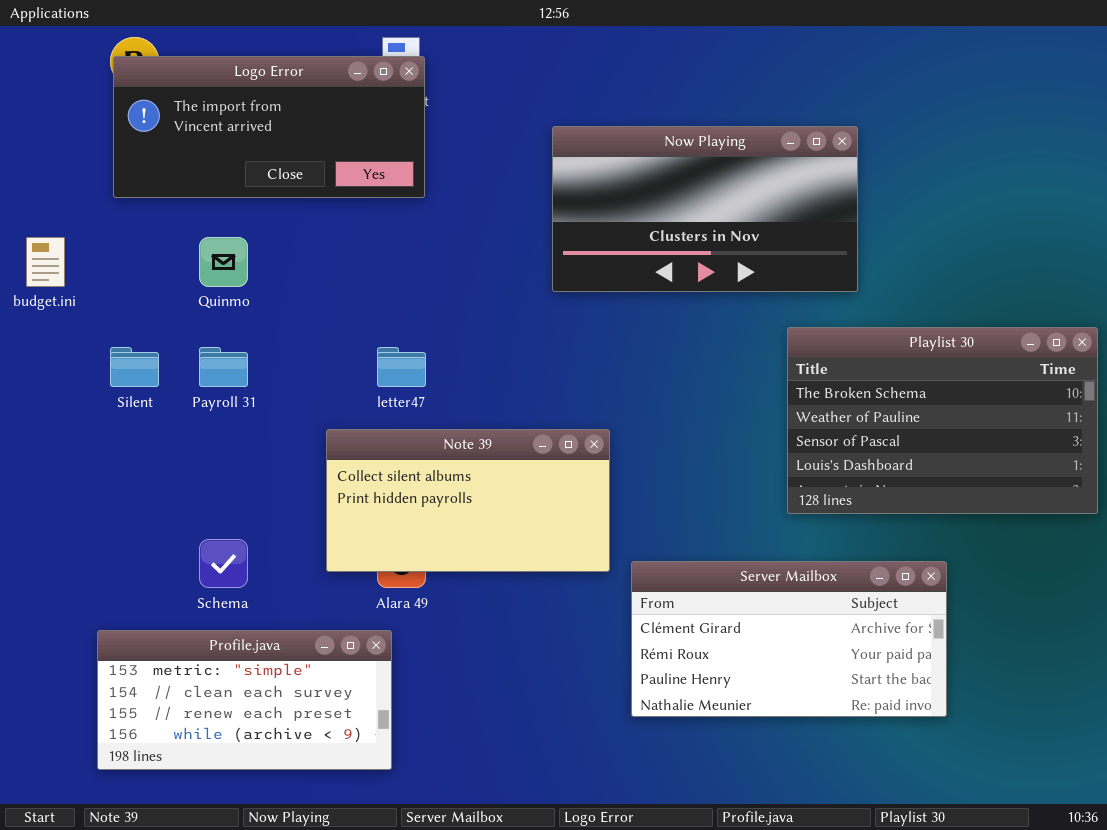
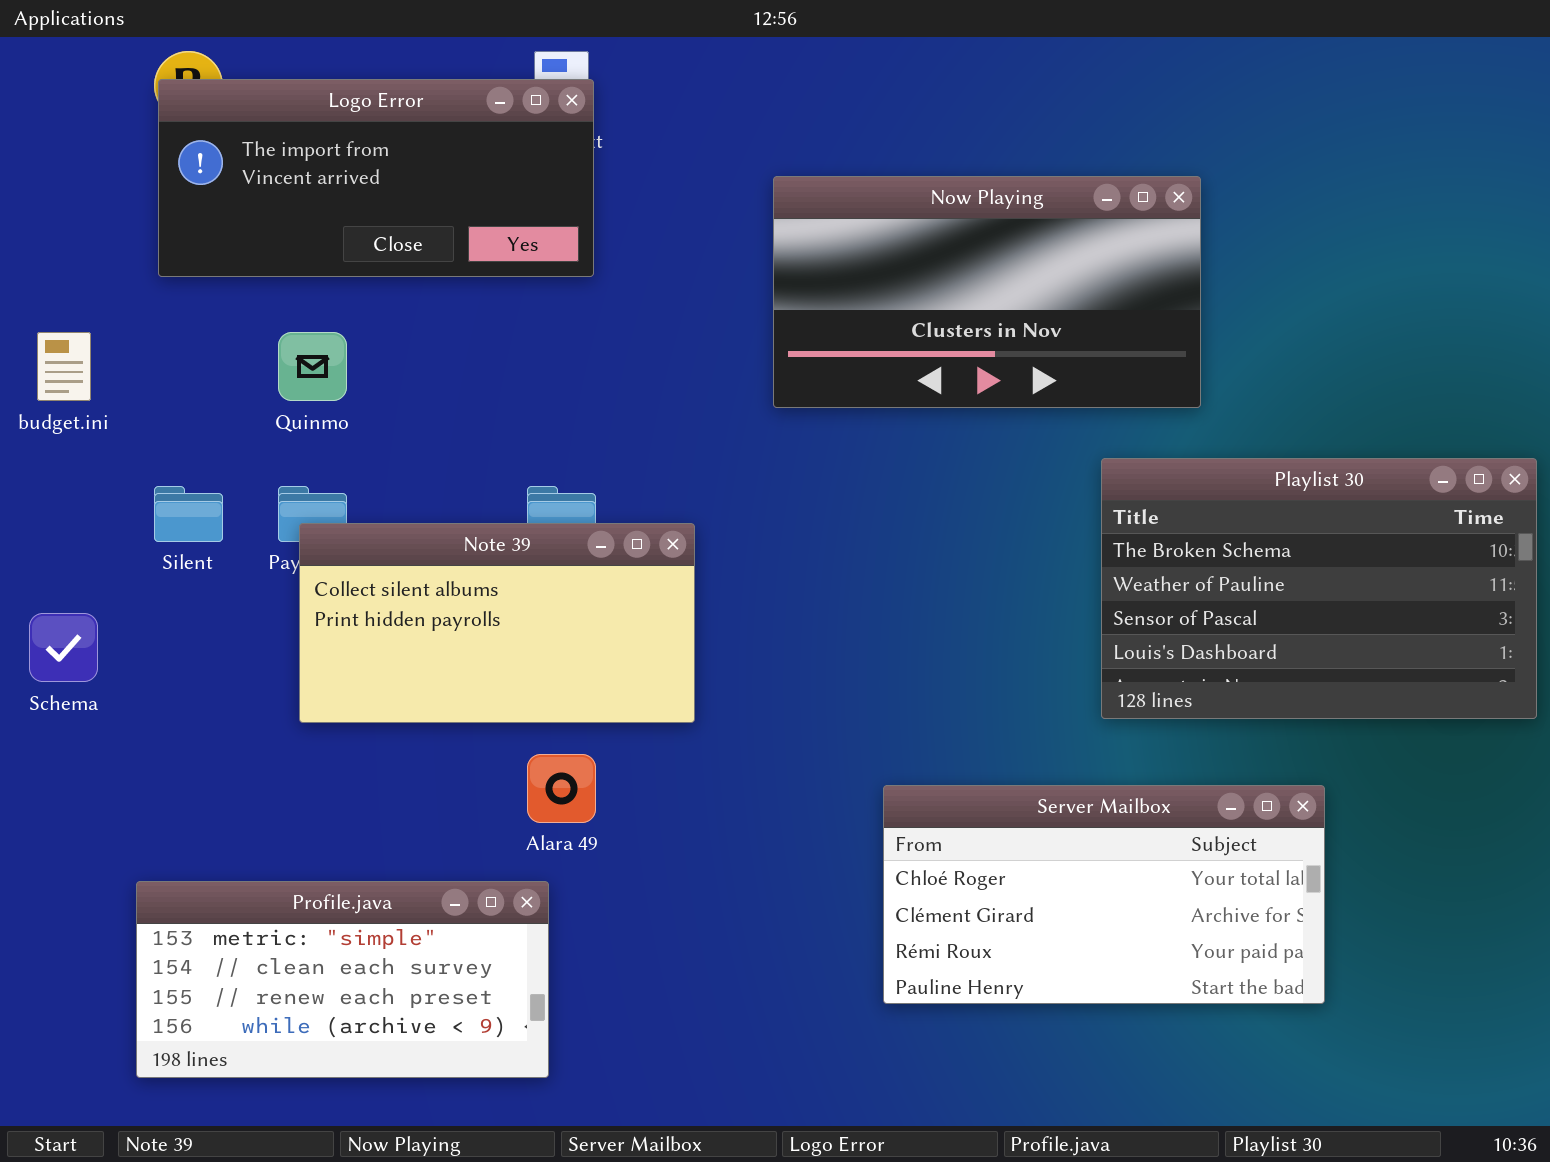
Note 39: [326,429,610,572] -> [299,523,695,723], moved
Schema: [199,539,248,588] -> [29,613,98,682], moved
Server Mailbox: [631,561,947,717] -> [883,785,1325,1004], scrolled up 1 row

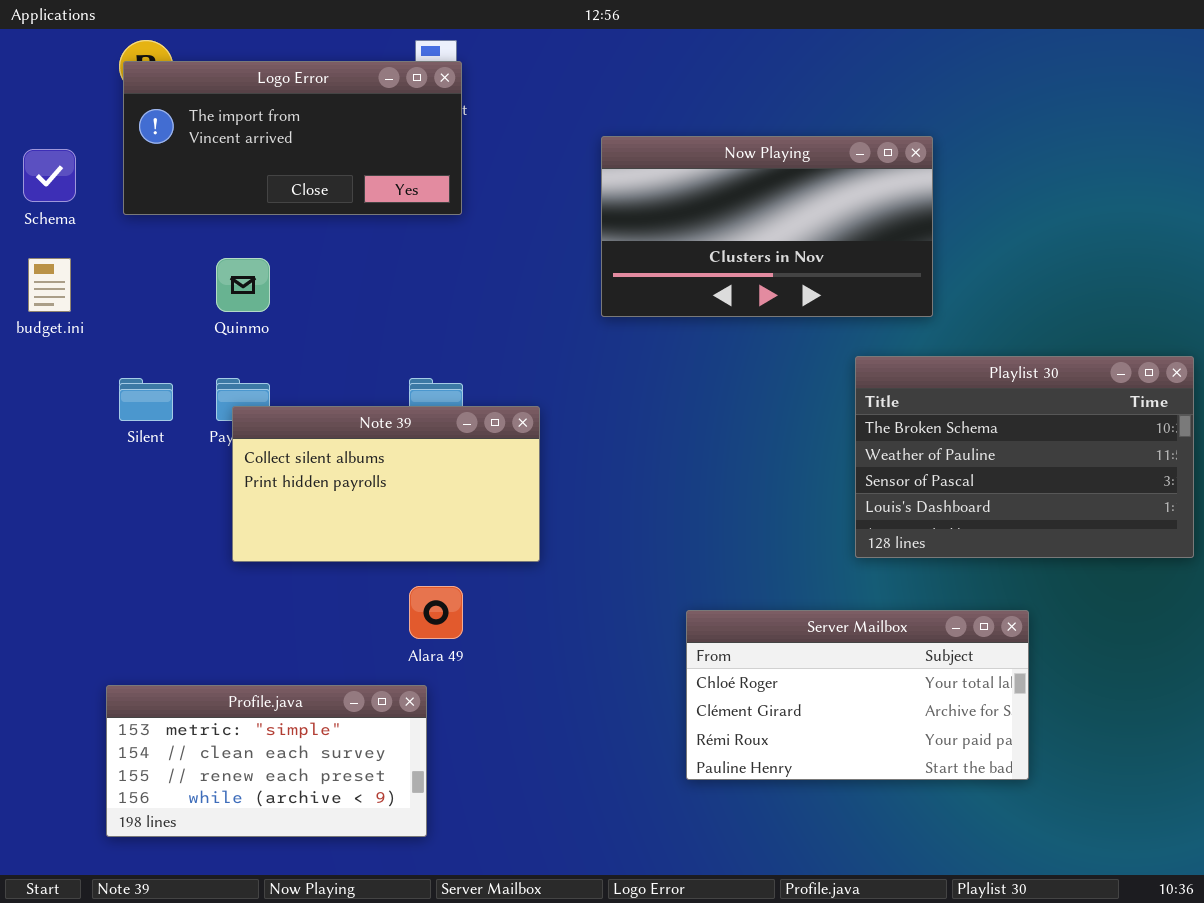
Schema: [29,613,98,682] -> [23,149,76,202], moved

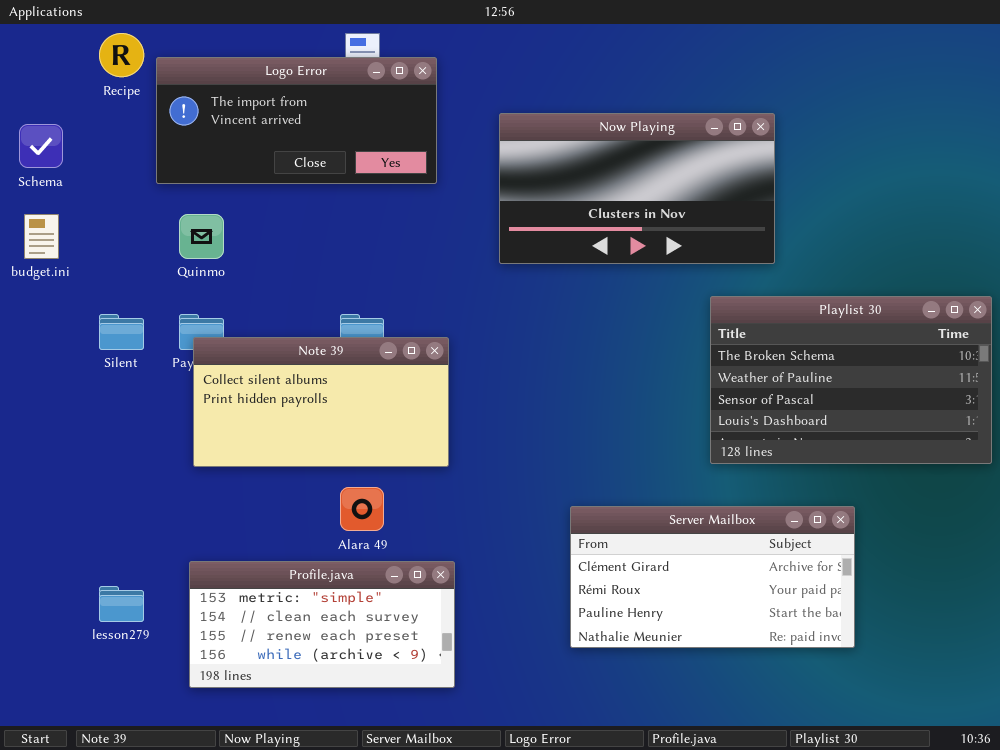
Logo Error: [123,61,462,215] -> [156,57,437,184], moved
Server Mailbox: [686,610,1029,780] -> [570,506,855,648], scrolled down 1 row
Profile.java: [106,685,427,837] -> [189,561,455,688], moved

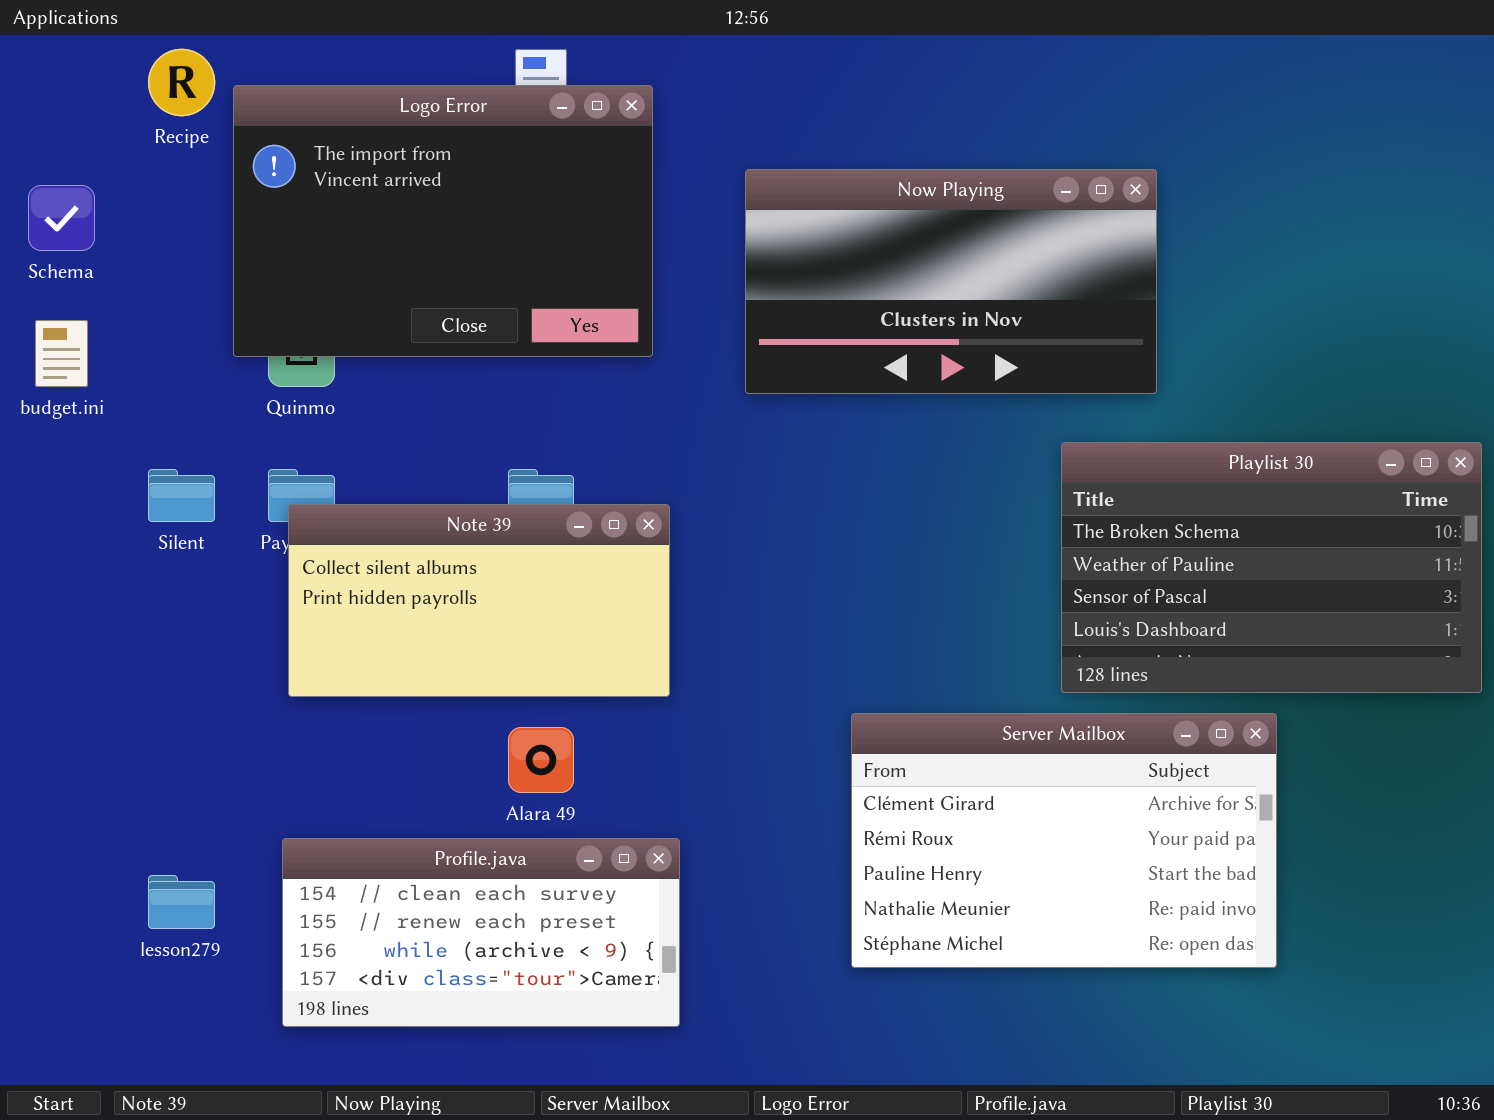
Logo Error: [156,57,437,184] -> [233,85,653,357], resized
Server Mailbox: [570,506,855,648] -> [851,713,1277,968], resized
Profile.java: [189,561,455,688] -> [282,838,680,1027], scrolled down 1 row

